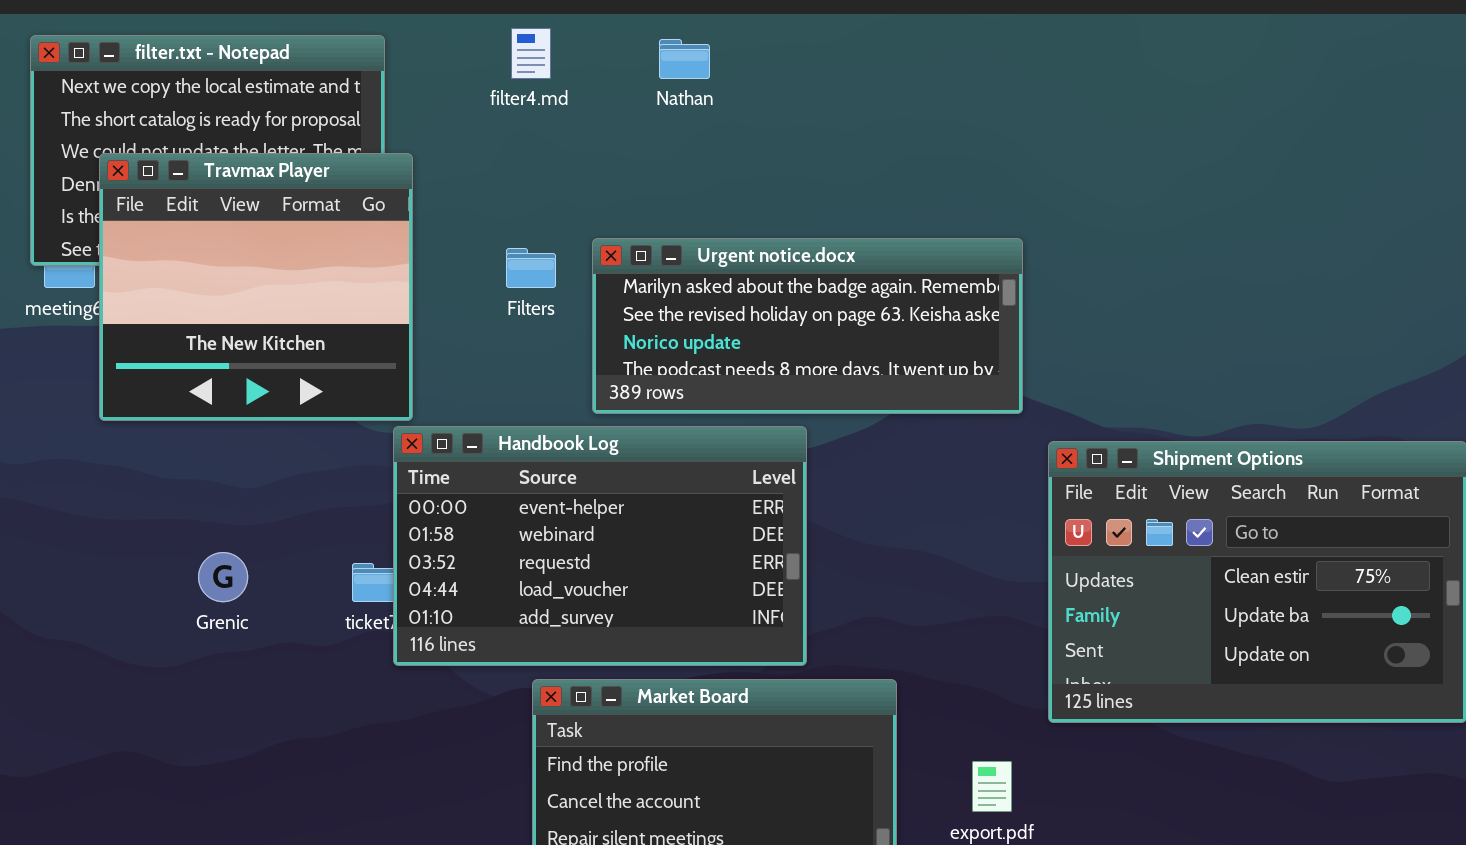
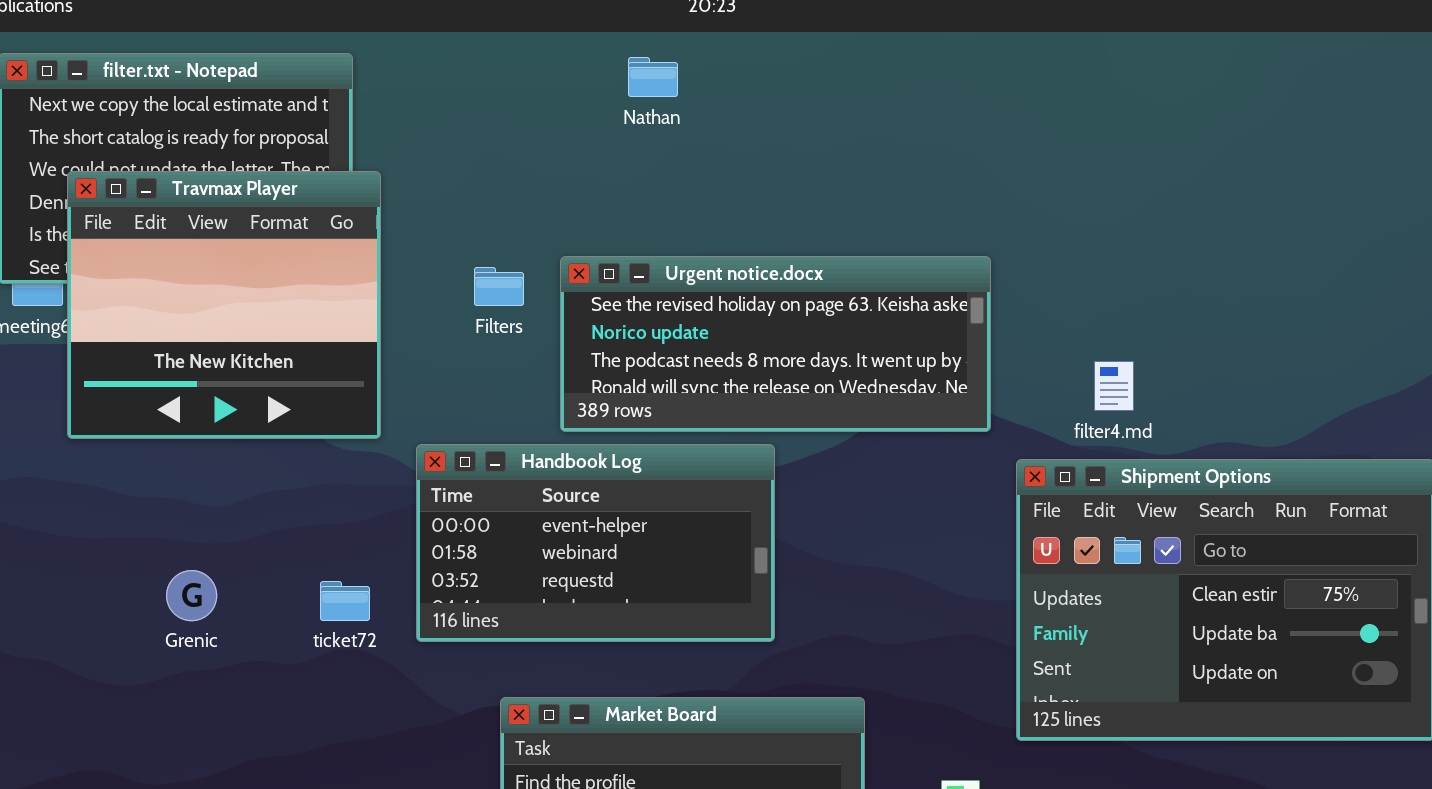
filter4.md: [511,28,551,79] -> [1094,361,1134,411], moved
Urgent notice.docx: [592,238,1023,414] -> [560,256,991,432], scrolled down 1 row
Handbook Log: [393,426,807,666] -> [416,444,775,642], resized

